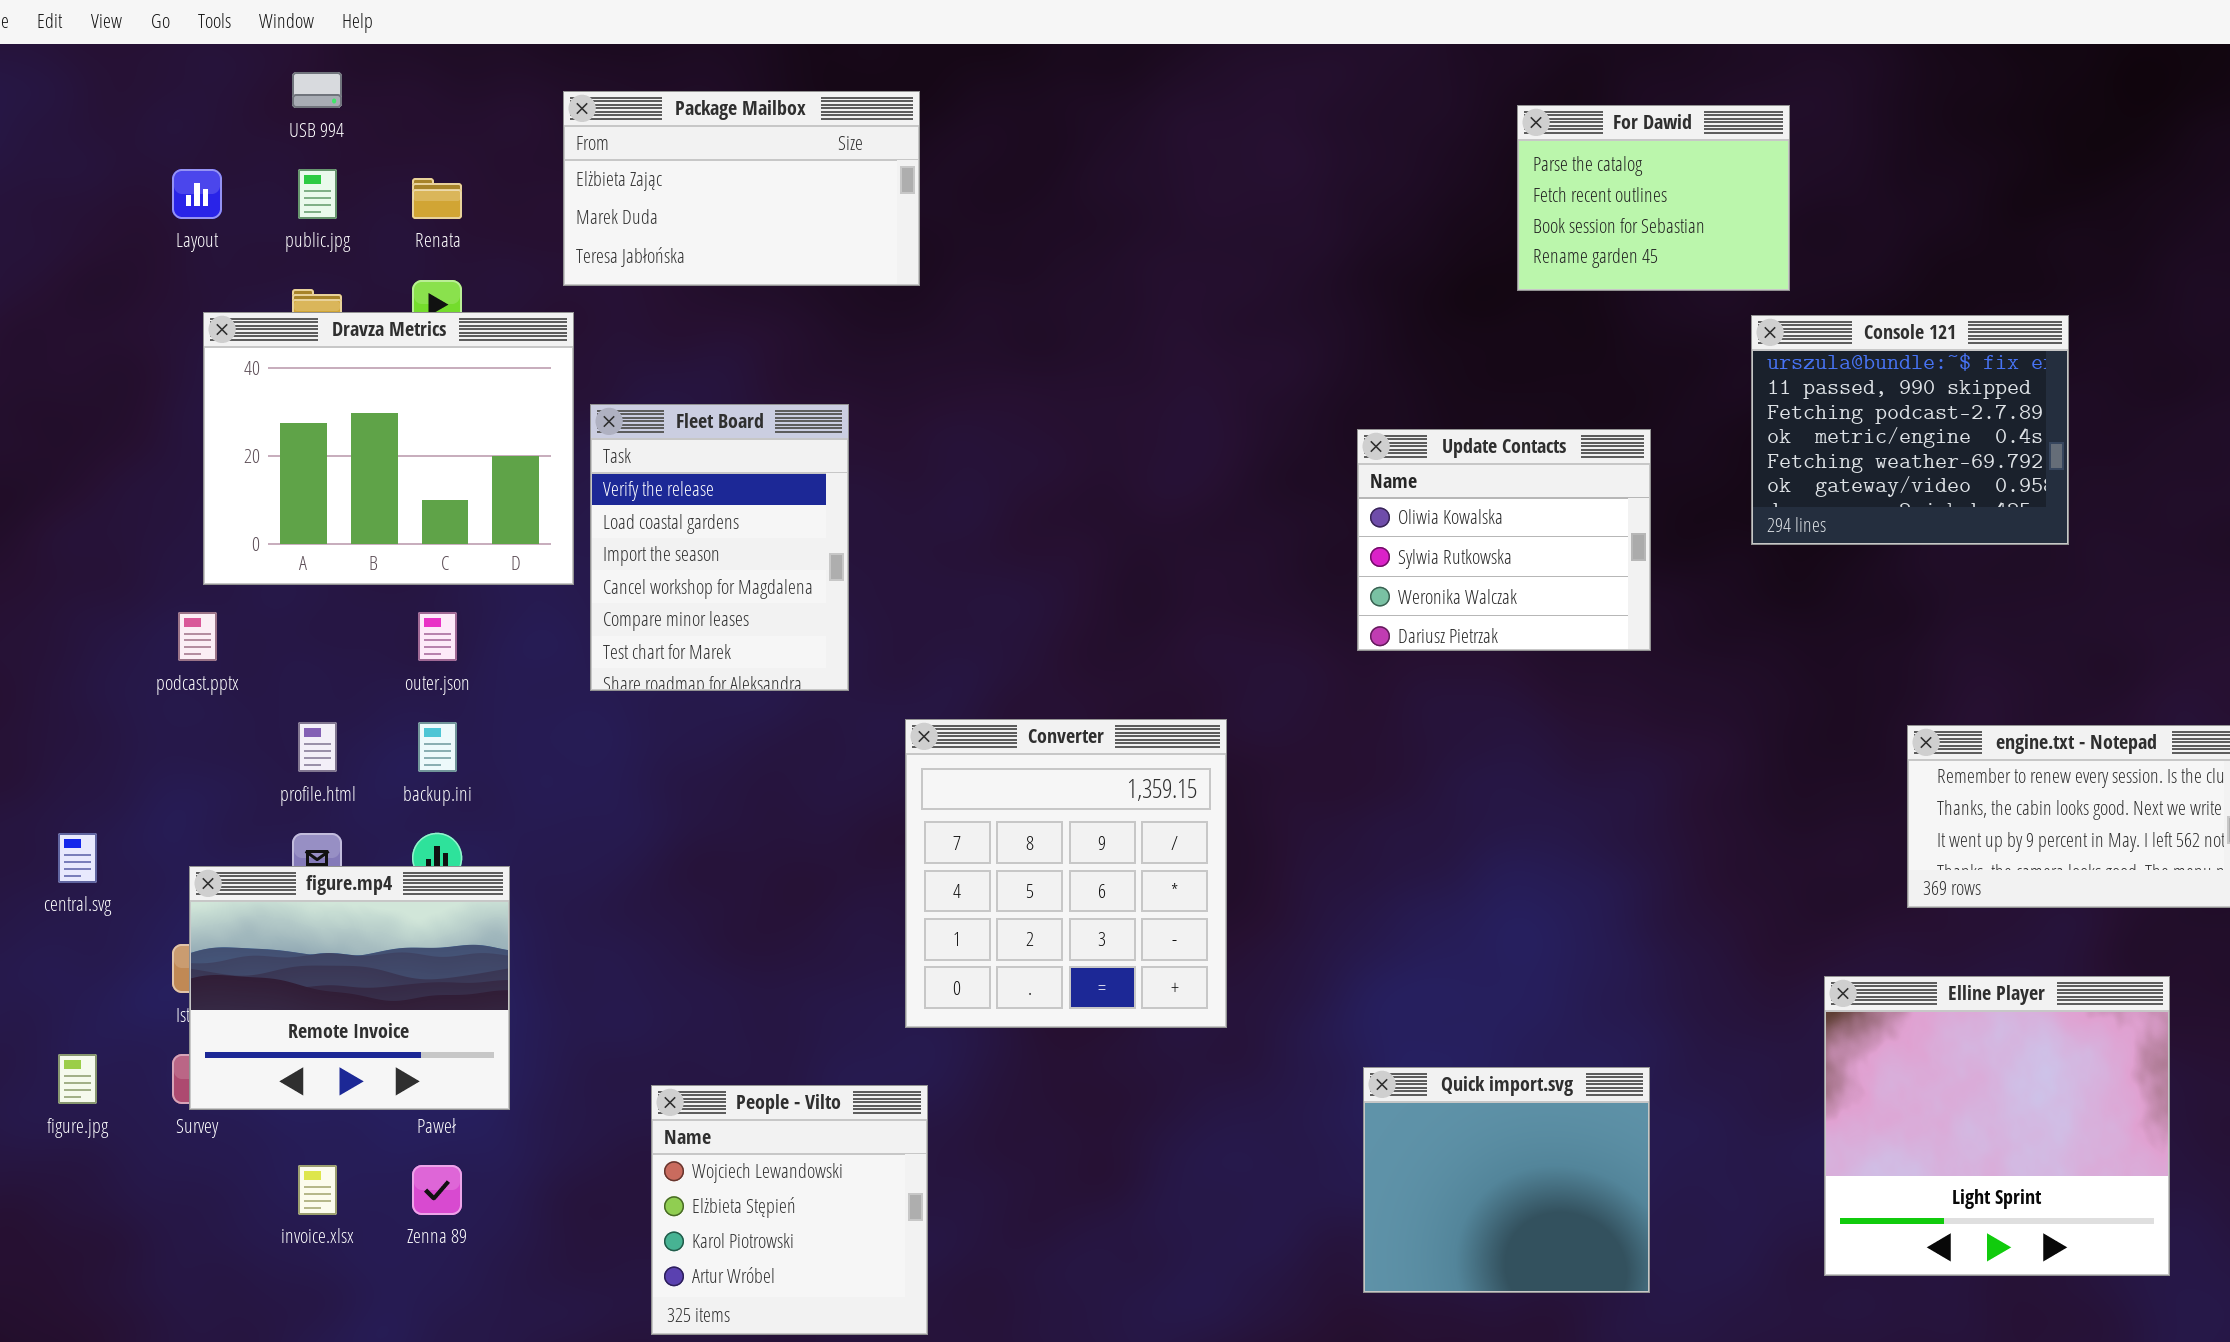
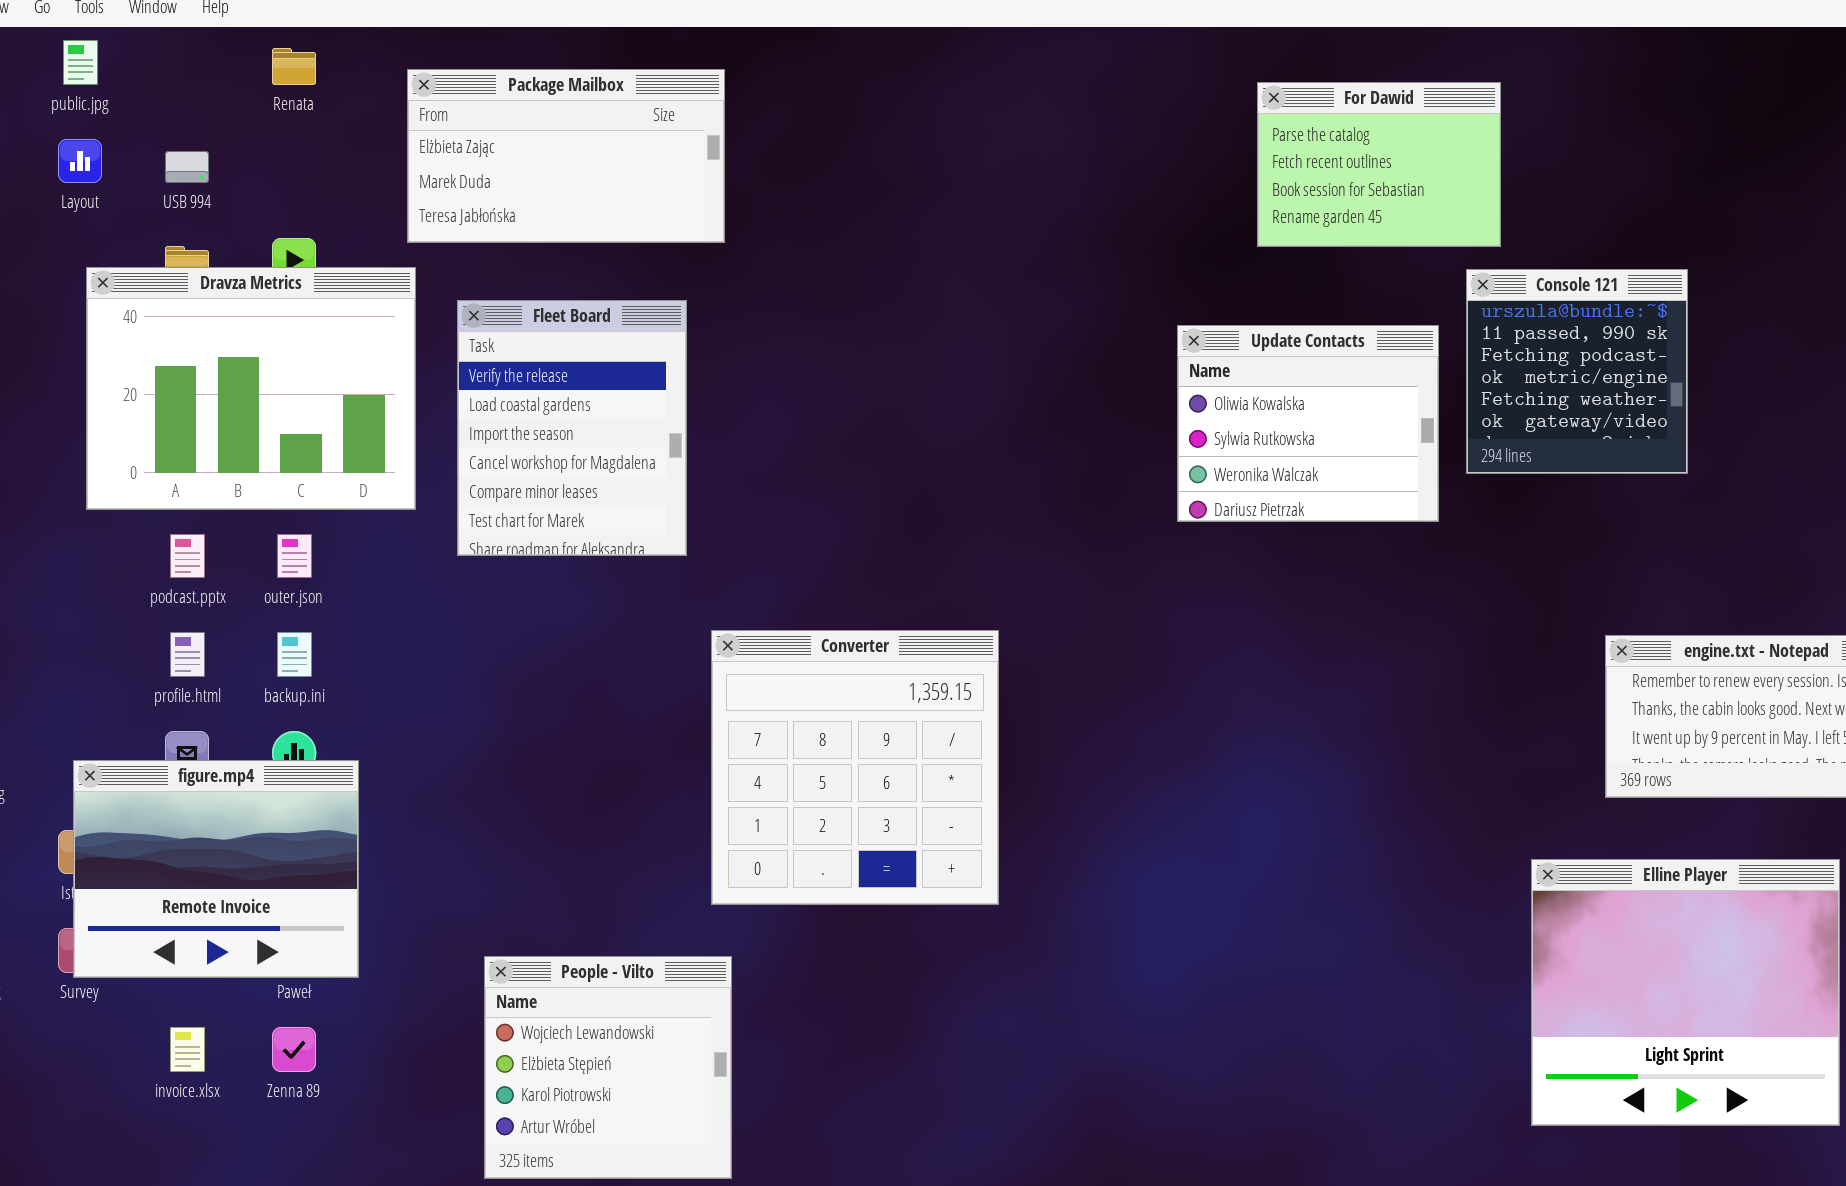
USB 994: [292,72,342,108] -> [165,151,209,183], moved
public.jpg: [298,169,337,219] -> [63,40,98,85], moved
Renata: [412,178,462,219] -> [272,48,316,85], moved
Console 121: [1751,315,2069,545] -> [1466,269,1688,474], resized
Fleet Board: [590,404,849,691] -> [457,300,687,556], moved
Update Contacts: [1357,429,1651,651] -> [1177,325,1439,522], moved
podcast.pptx: [178,612,217,661] -> [170,534,205,578], moved
Quick import.svg: [1363,1067,1650,1293] -> none, closed

